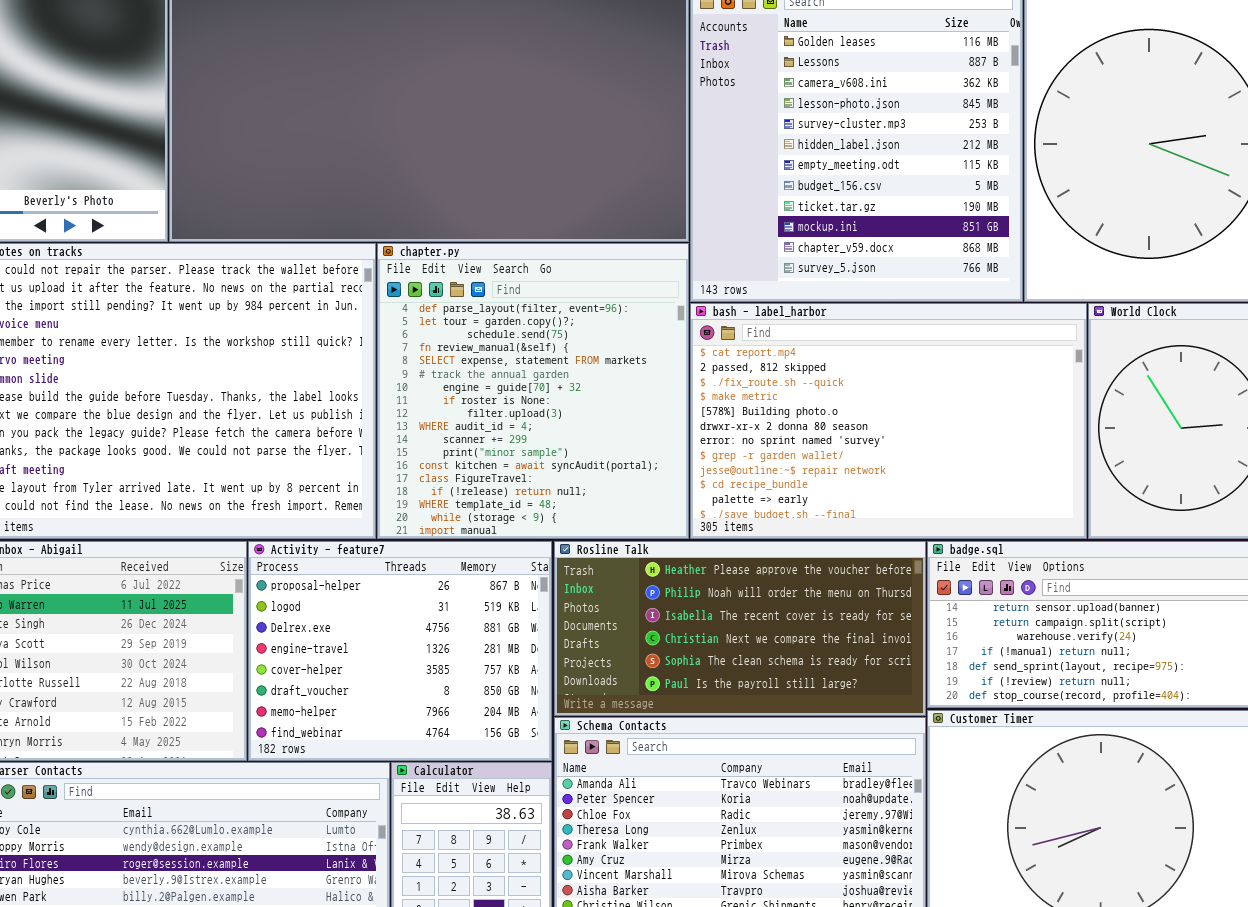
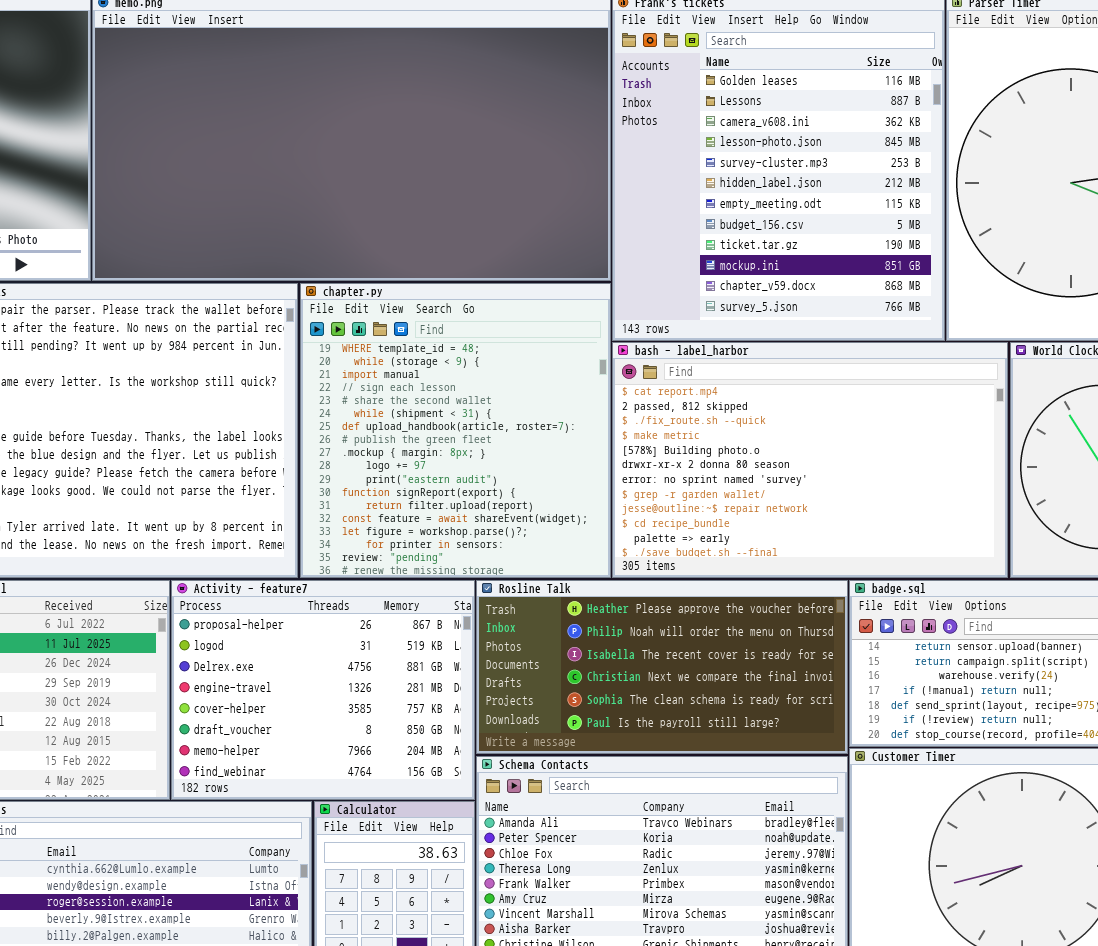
chapter.py: [377,243,689,539] -> [300,283,611,578], scrolled down 15 rows

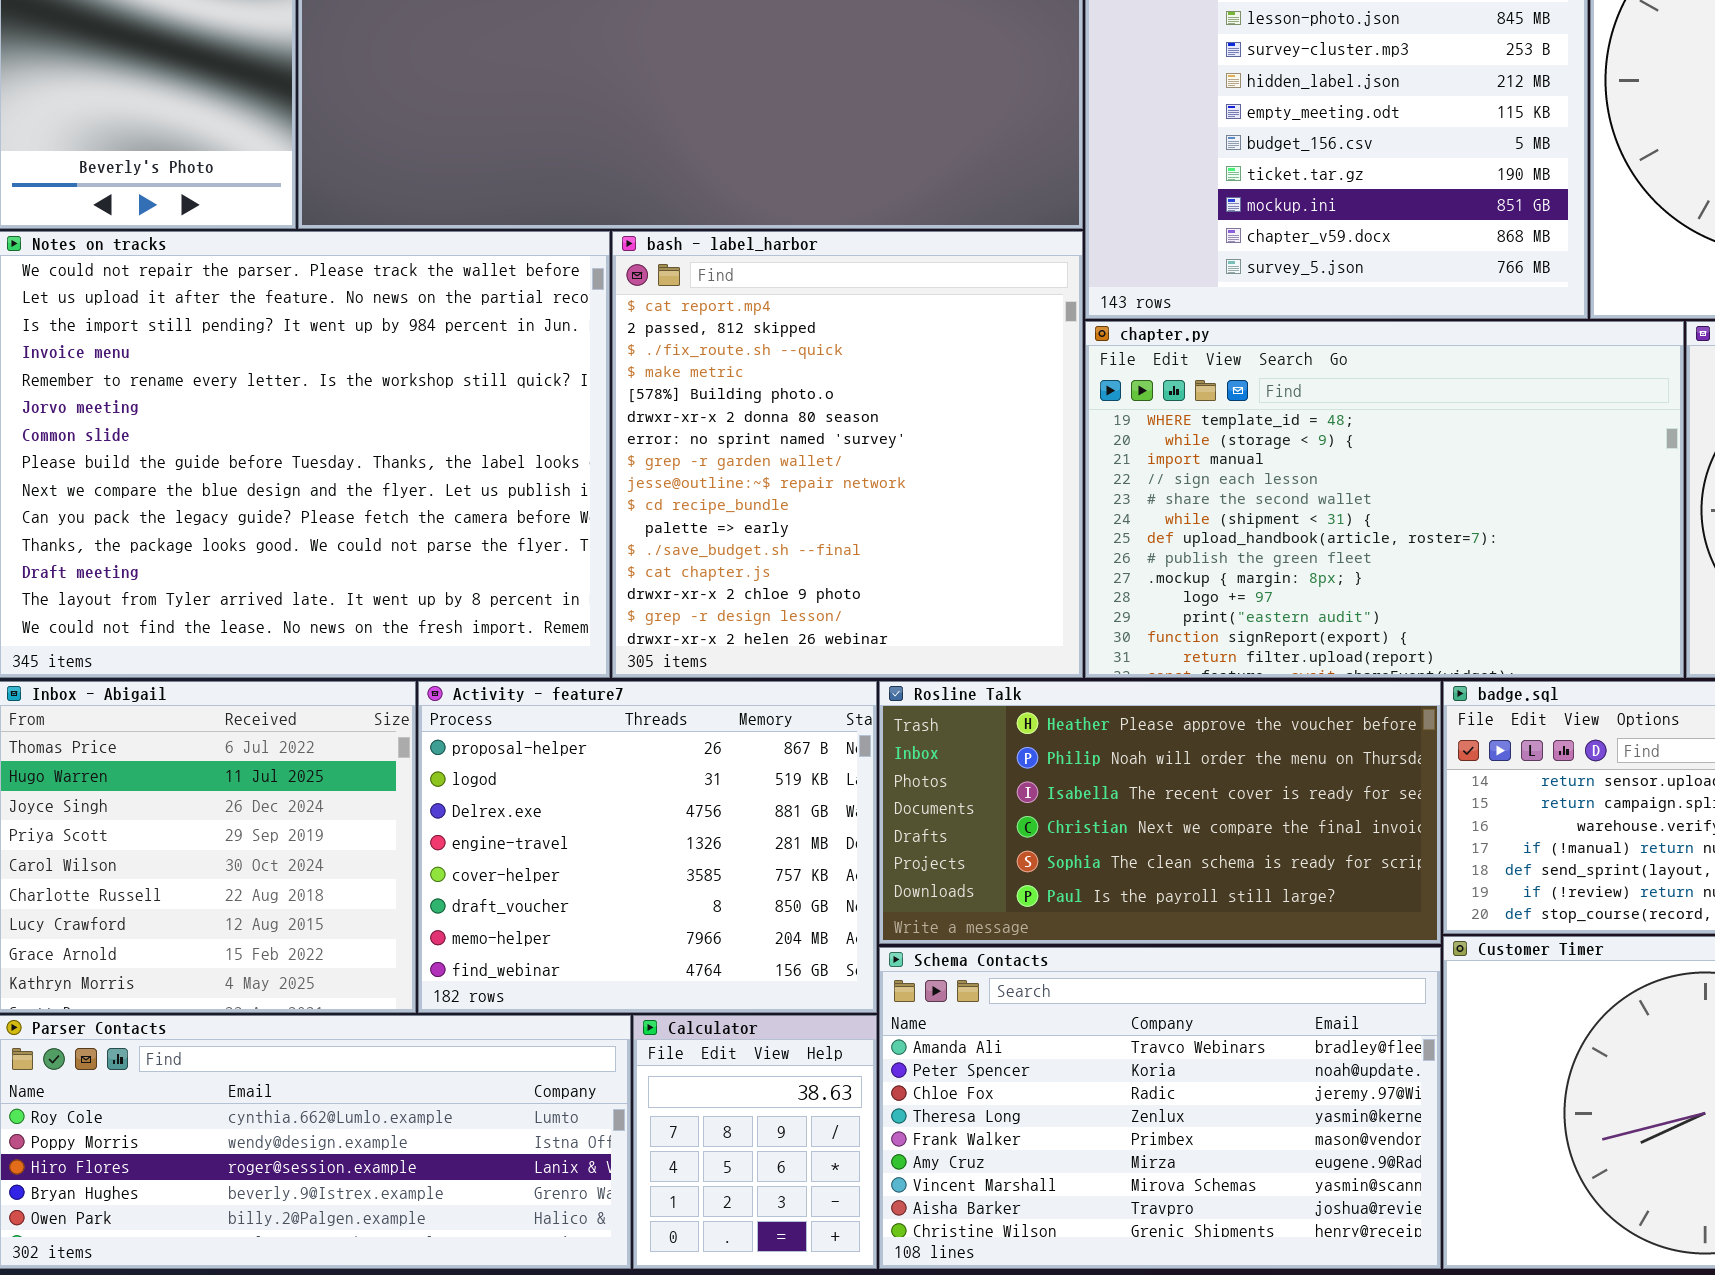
chapter.py: [300,283,611,578] -> [1085,321,1684,678], moved, resized
bash - label_harbor: [612,342,1008,578] -> [612,231,1083,678], moved, resized

